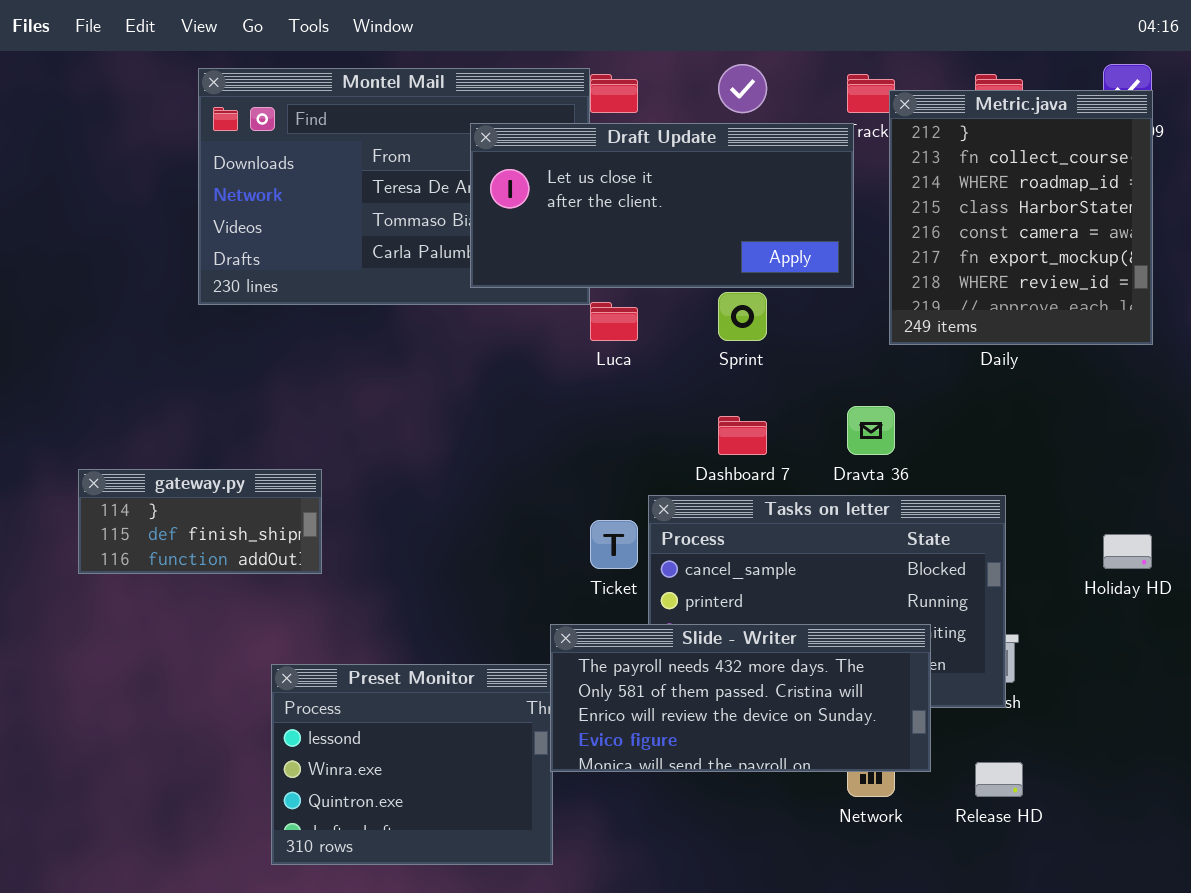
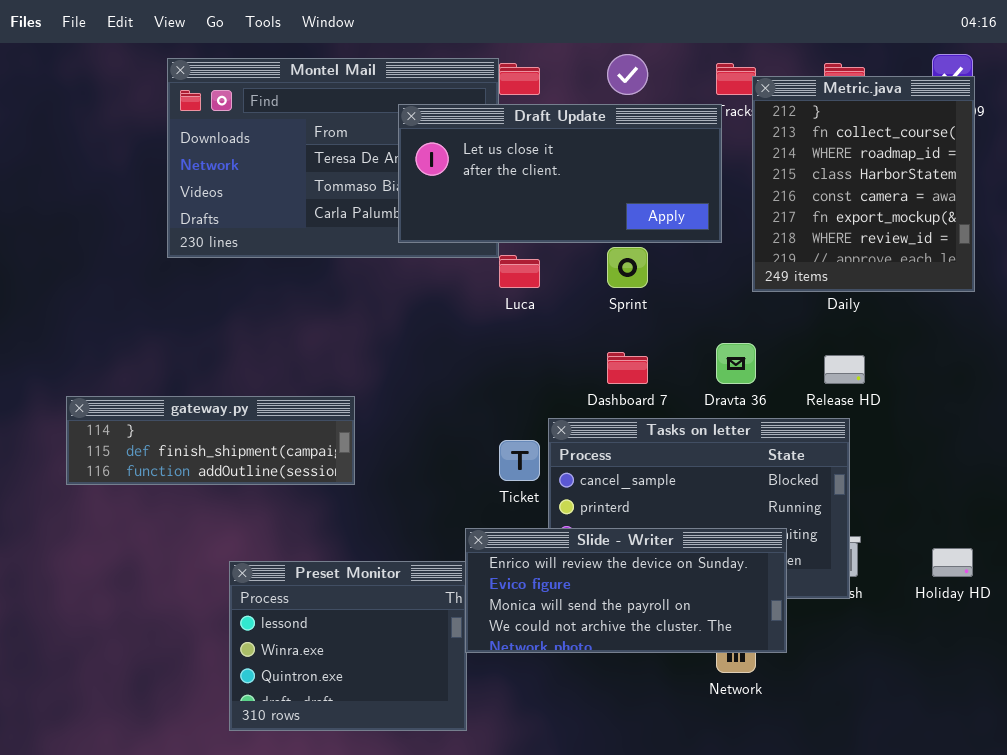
gateway.py: [78,469,322,574] -> [66,396,355,485], resized
Holiday HD: [1103,534,1152,569] -> [932,548,973,577], moved
Slide - Writer: [550,624,931,772] -> [465,528,787,653], scrolled down 2 rows
Release HD: [975,762,1023,797] -> [824,355,865,384], moved

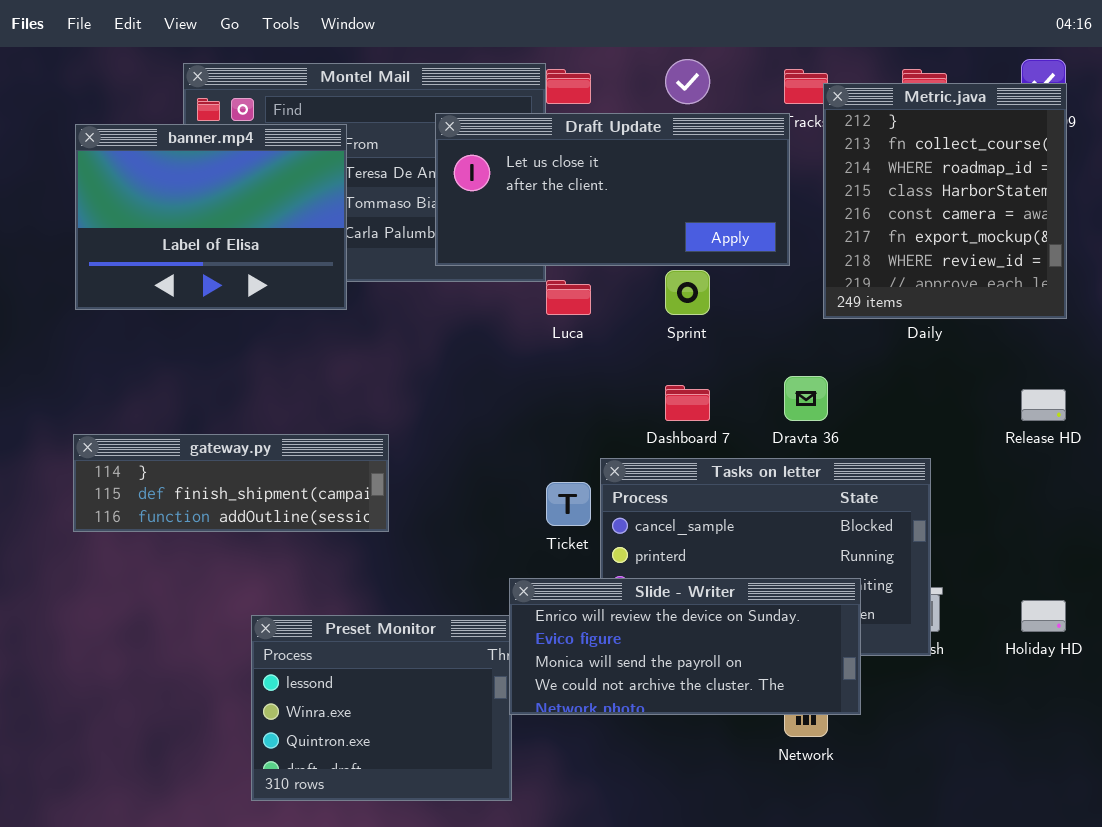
banner.mp4: none -> [75,124,347,310], opened
Release HD: [824,355,865,384] -> [1021,389,1066,421], moved

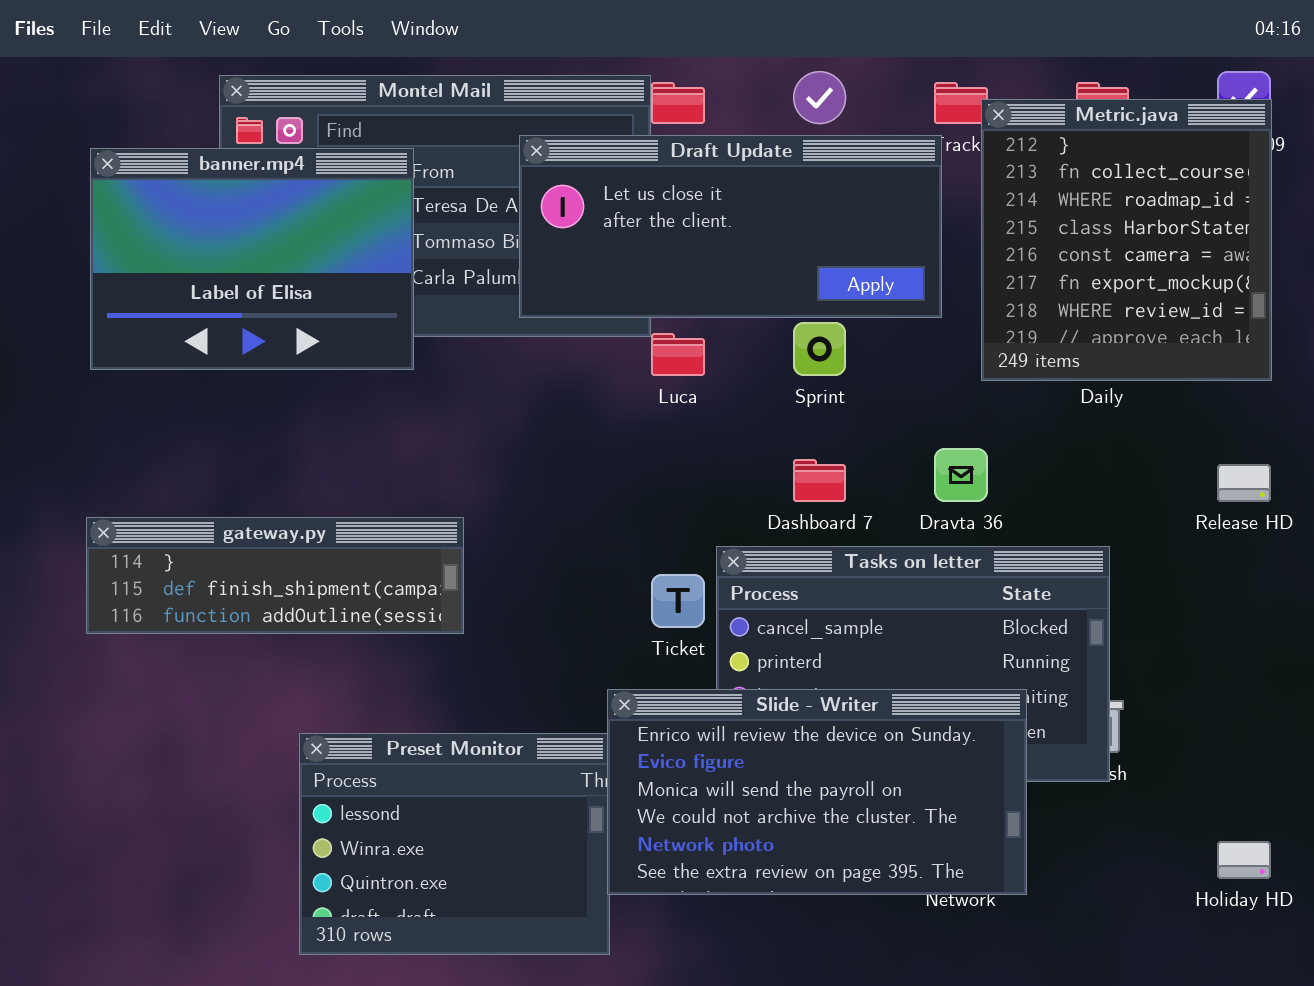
Slide - Writer: [509,578,861,715] -> [607,689,1027,895], resized
Holiday HD: [1021,600,1066,632] -> [1217,841,1271,879], moved

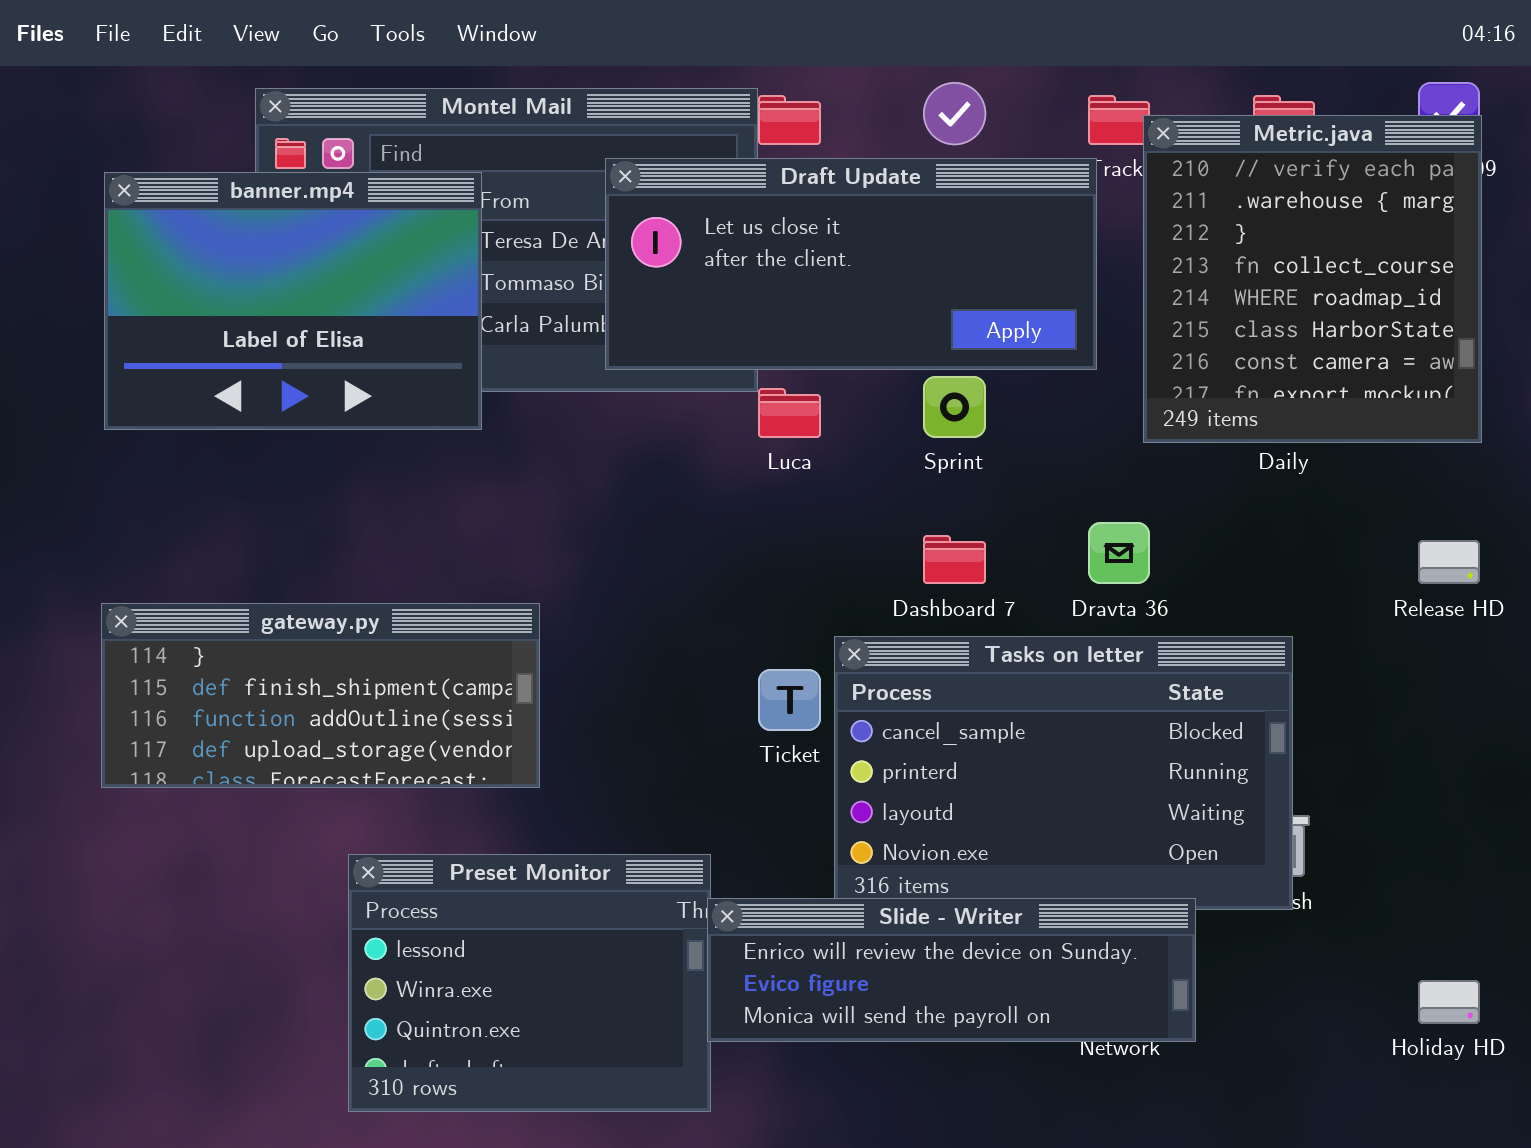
Metric.java: [981,99,1272,381] -> [1143,115,1482,443], scrolled up 2 rows
gateway.py: [86,517,464,634] -> [101,603,540,788], resized
Slide - Writer: [607,689,1027,895] -> [707,898,1196,1042], resized

